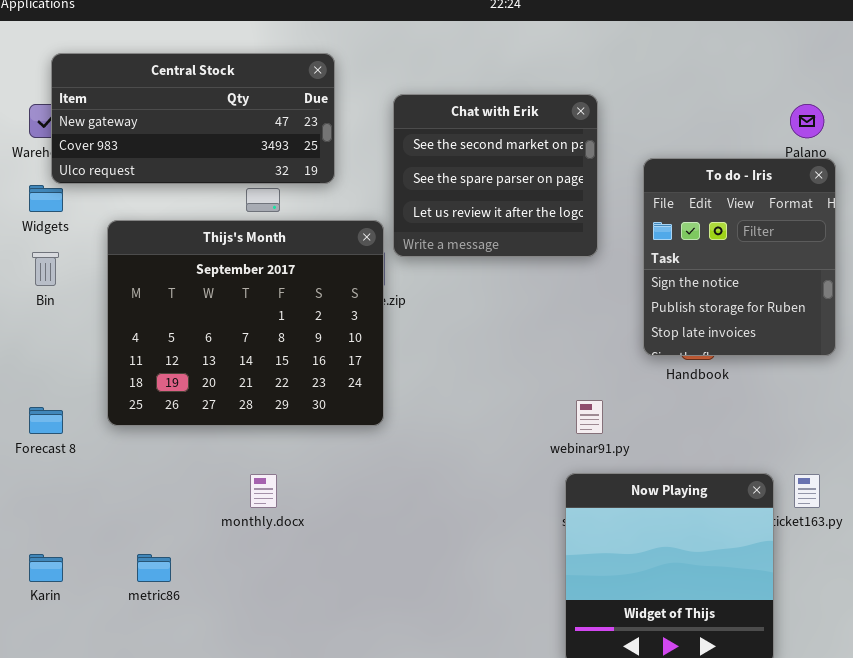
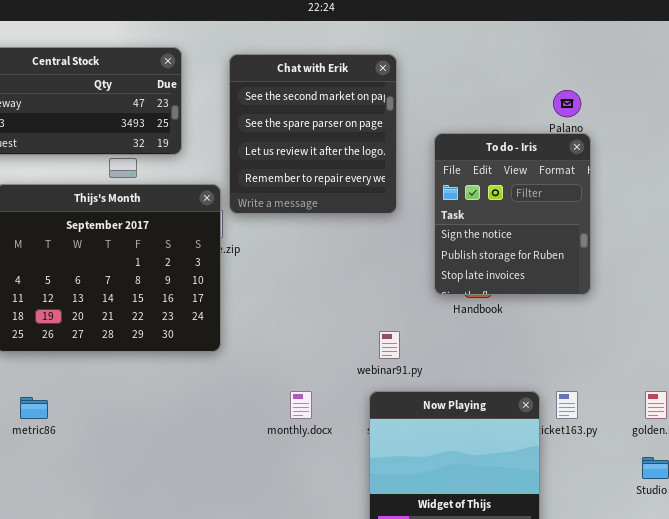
Chat with Erik: [393,94,598,257] -> [229,54,397,214], resized
monthly.docx: [250,474,277,508] -> [290,391,312,419], moved
metric86: [137,554,171,582] -> [20,397,48,419], moved

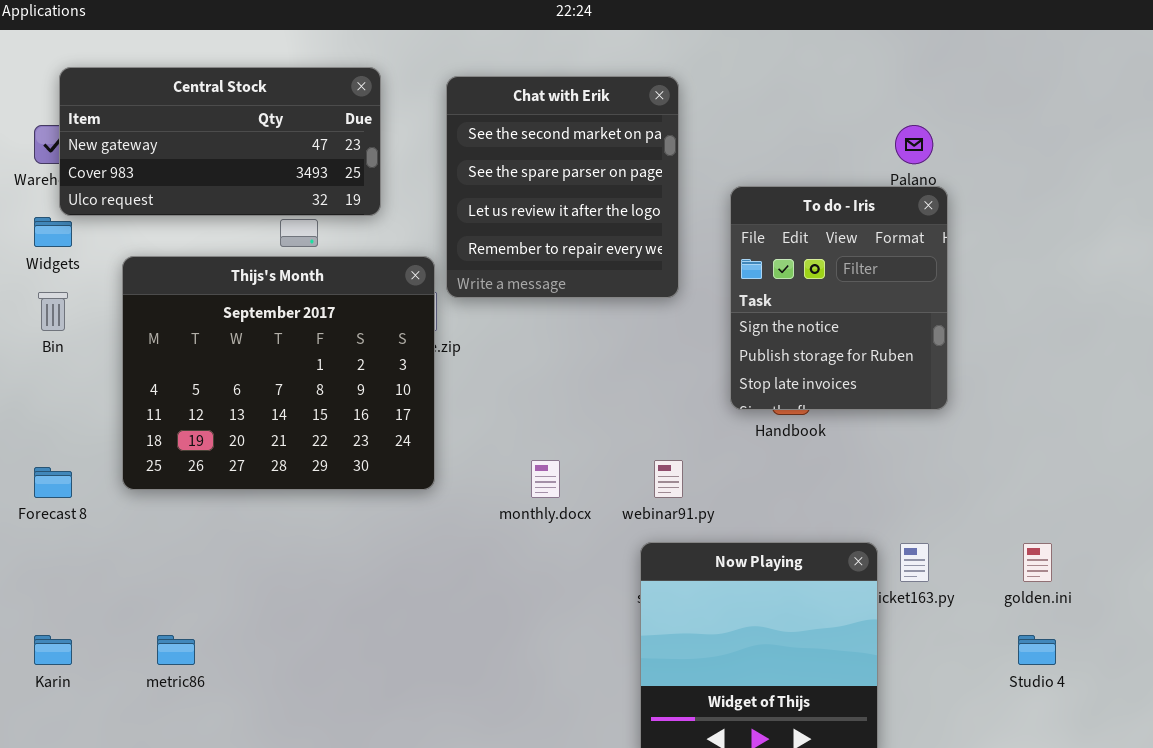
monthly.docx: [290,391,312,419] -> [531,460,560,498], moved
metric86: [20,397,48,419] -> [157,635,195,665], moved

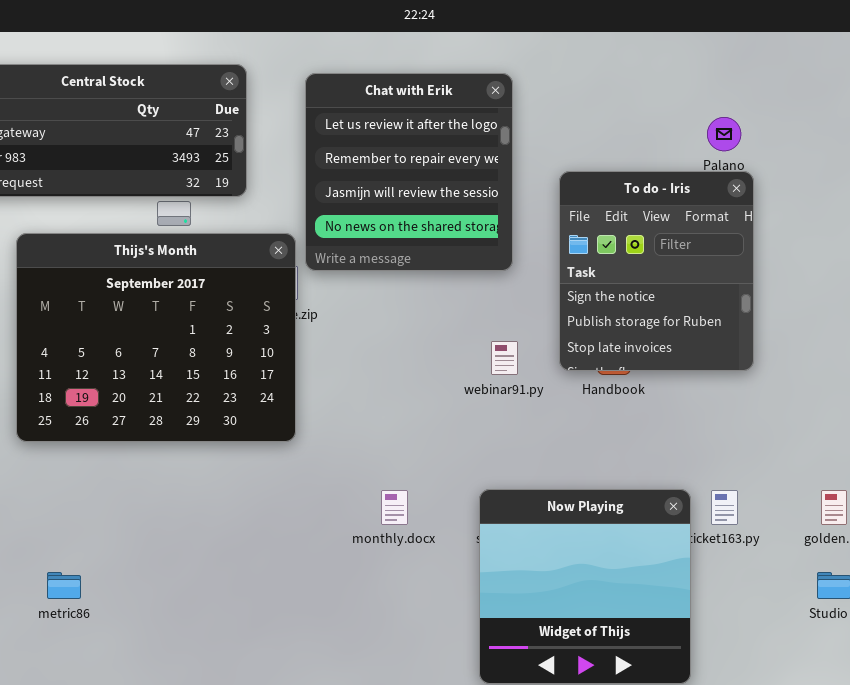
Chat with Erik: [446,76,679,298] -> [305,73,513,271], scrolled down 2 rows
monthly.docx: [531,460,560,498] -> [381,490,408,525], moved
webinar91.py: [654,460,683,498] -> [491,341,518,375], moved

